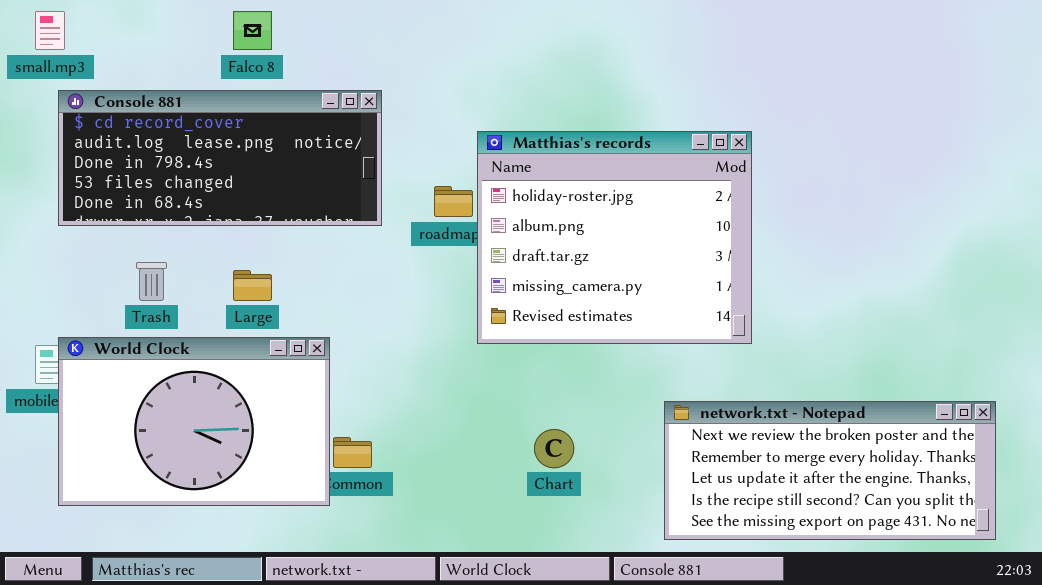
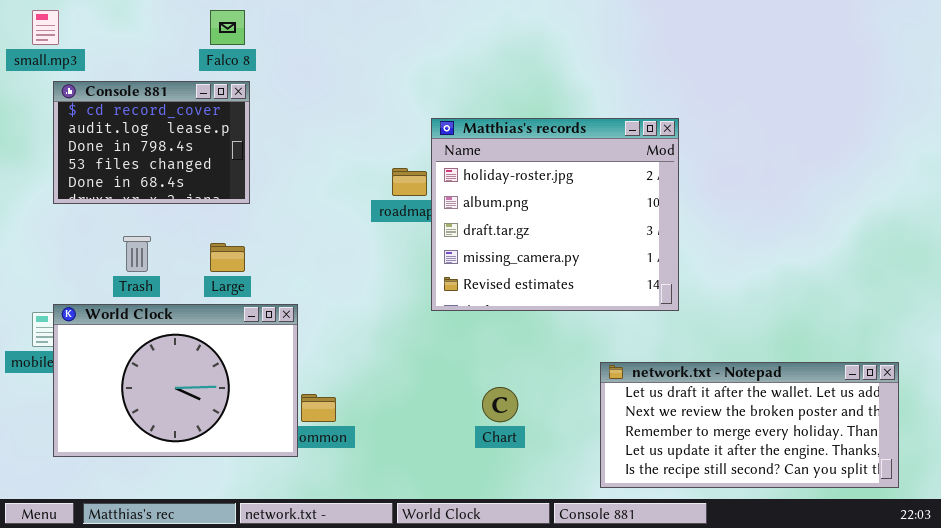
Console 881: [58,90,382,226] -> [53,81,250,204], resized
network.txt - Notepad: [664,401,996,540] -> [600,362,899,488], scrolled up 1 row

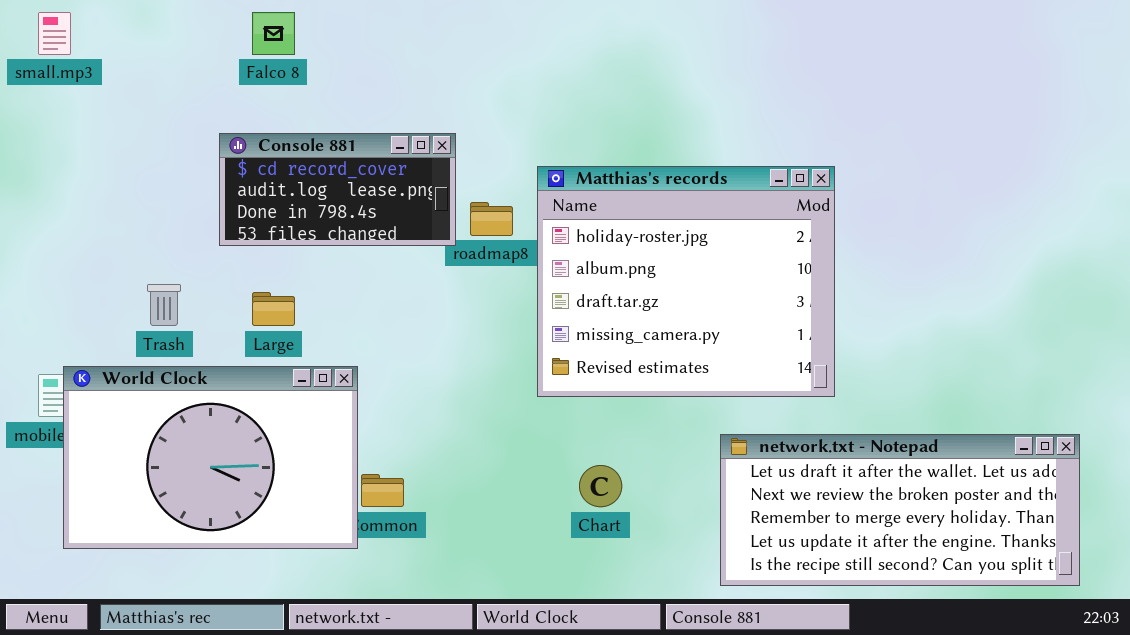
Console 881: [53,81,250,204] -> [219,133,456,246], moved, resized
Matthias's records: [431,118,679,311] -> [537,166,835,397], moved

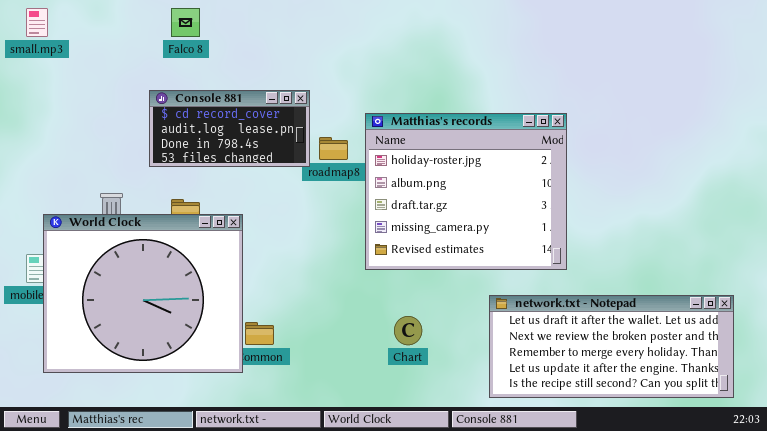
World Clock: [63,366,358,549] -> [43,214,243,373], resized

